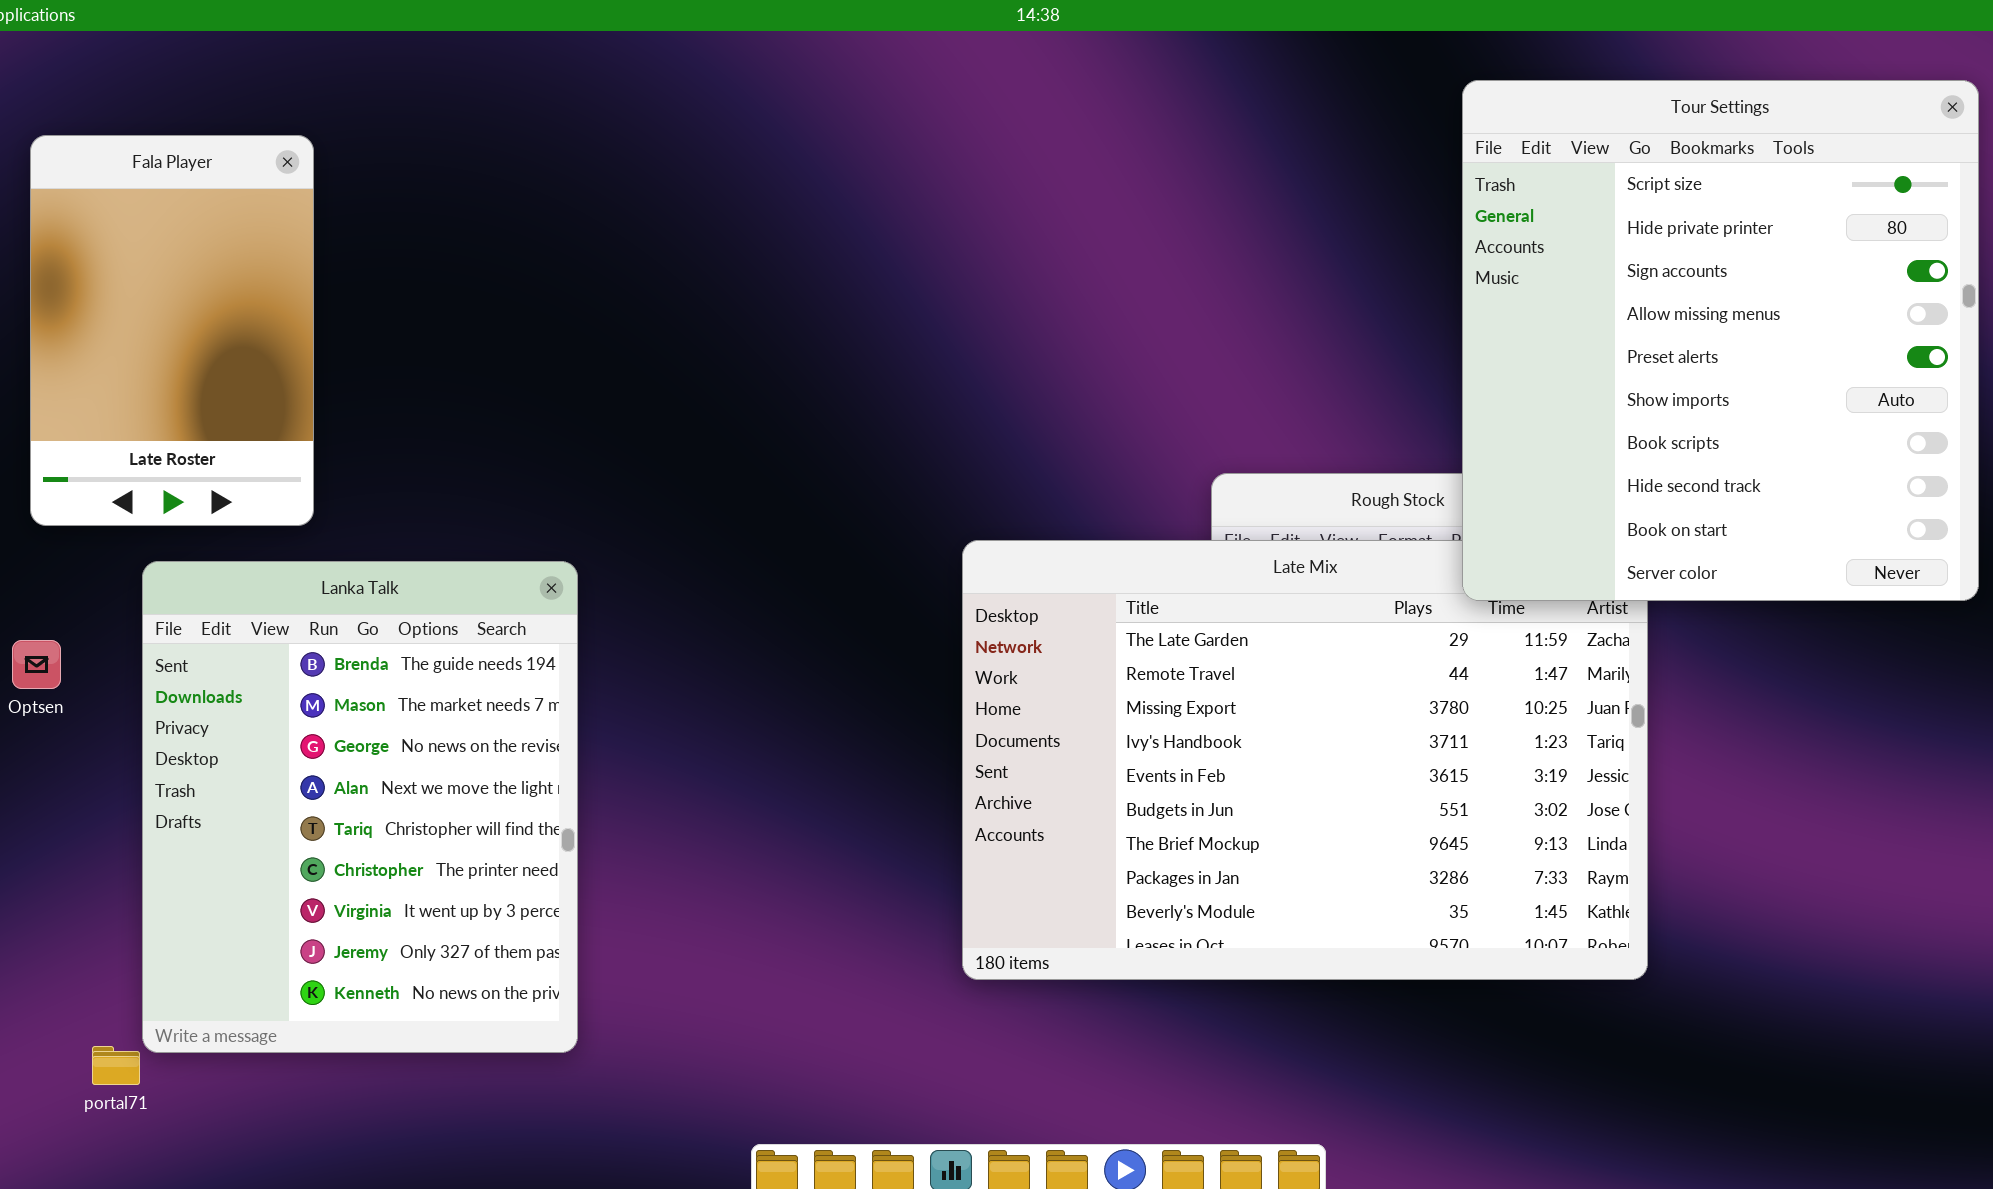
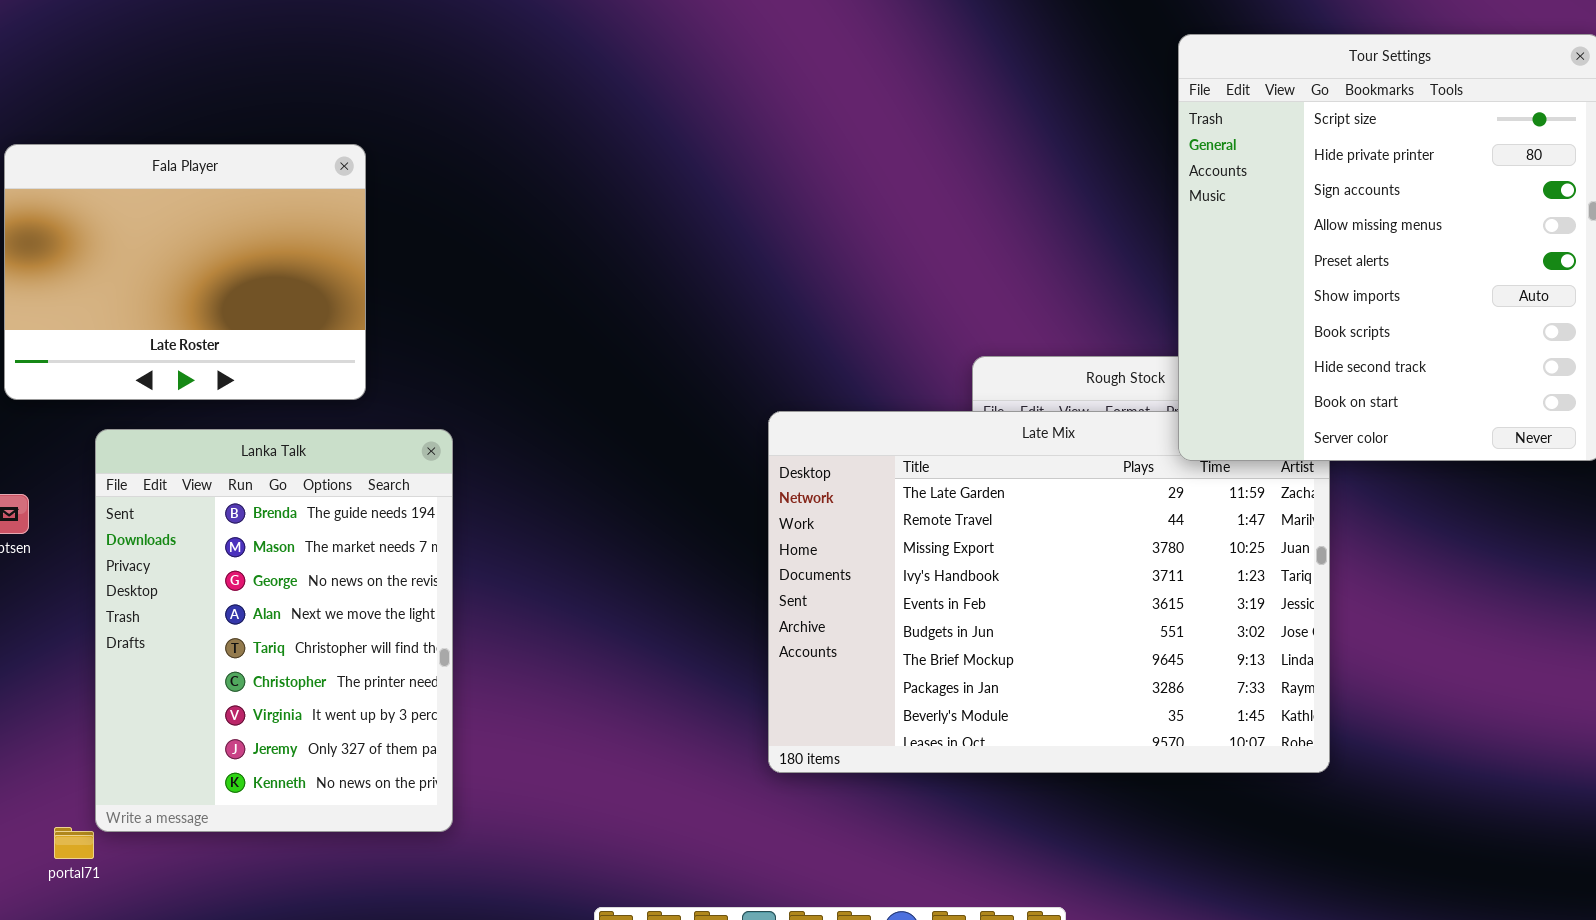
Fala Player: [30,135,314,526] -> [4,144,366,400], resized

